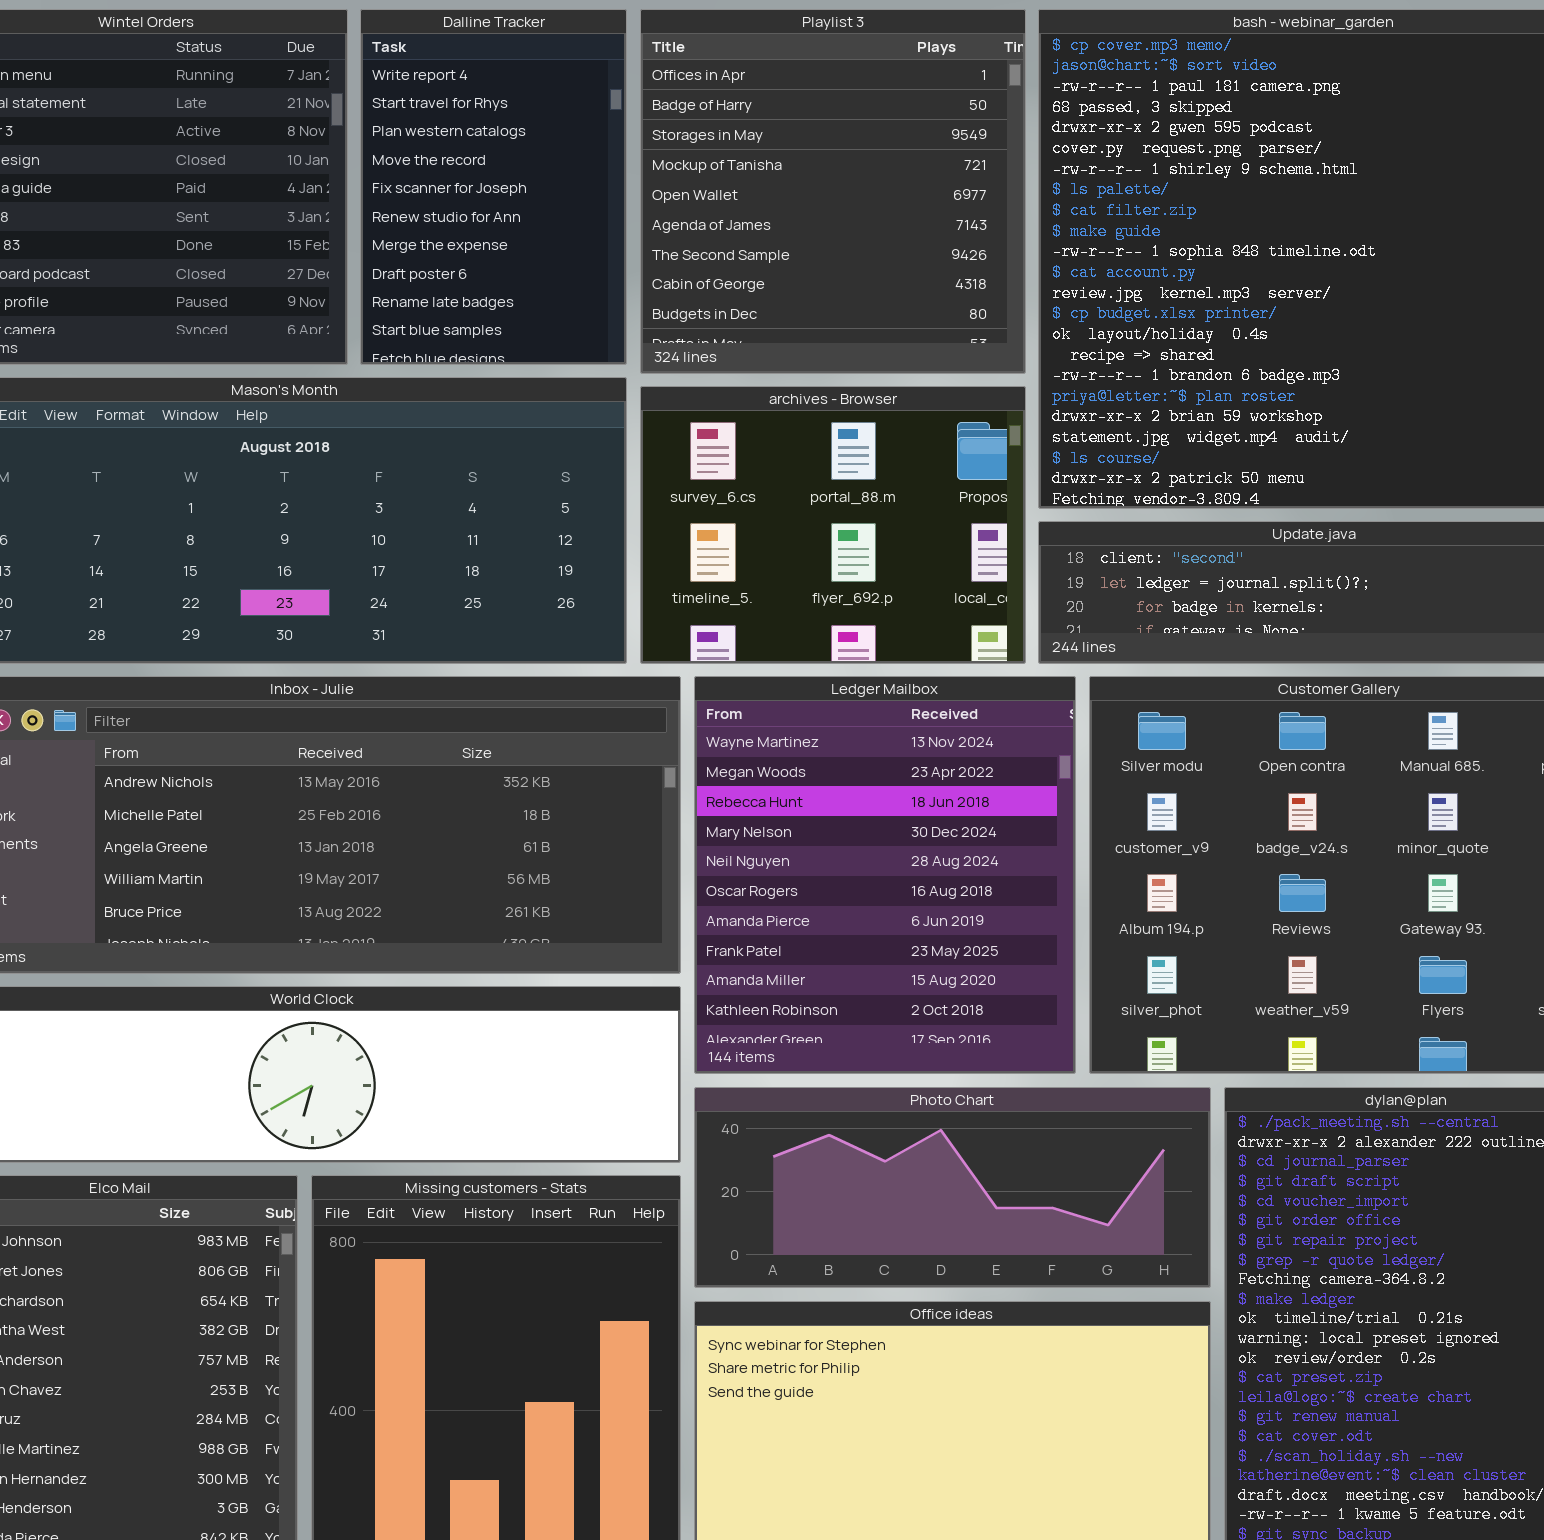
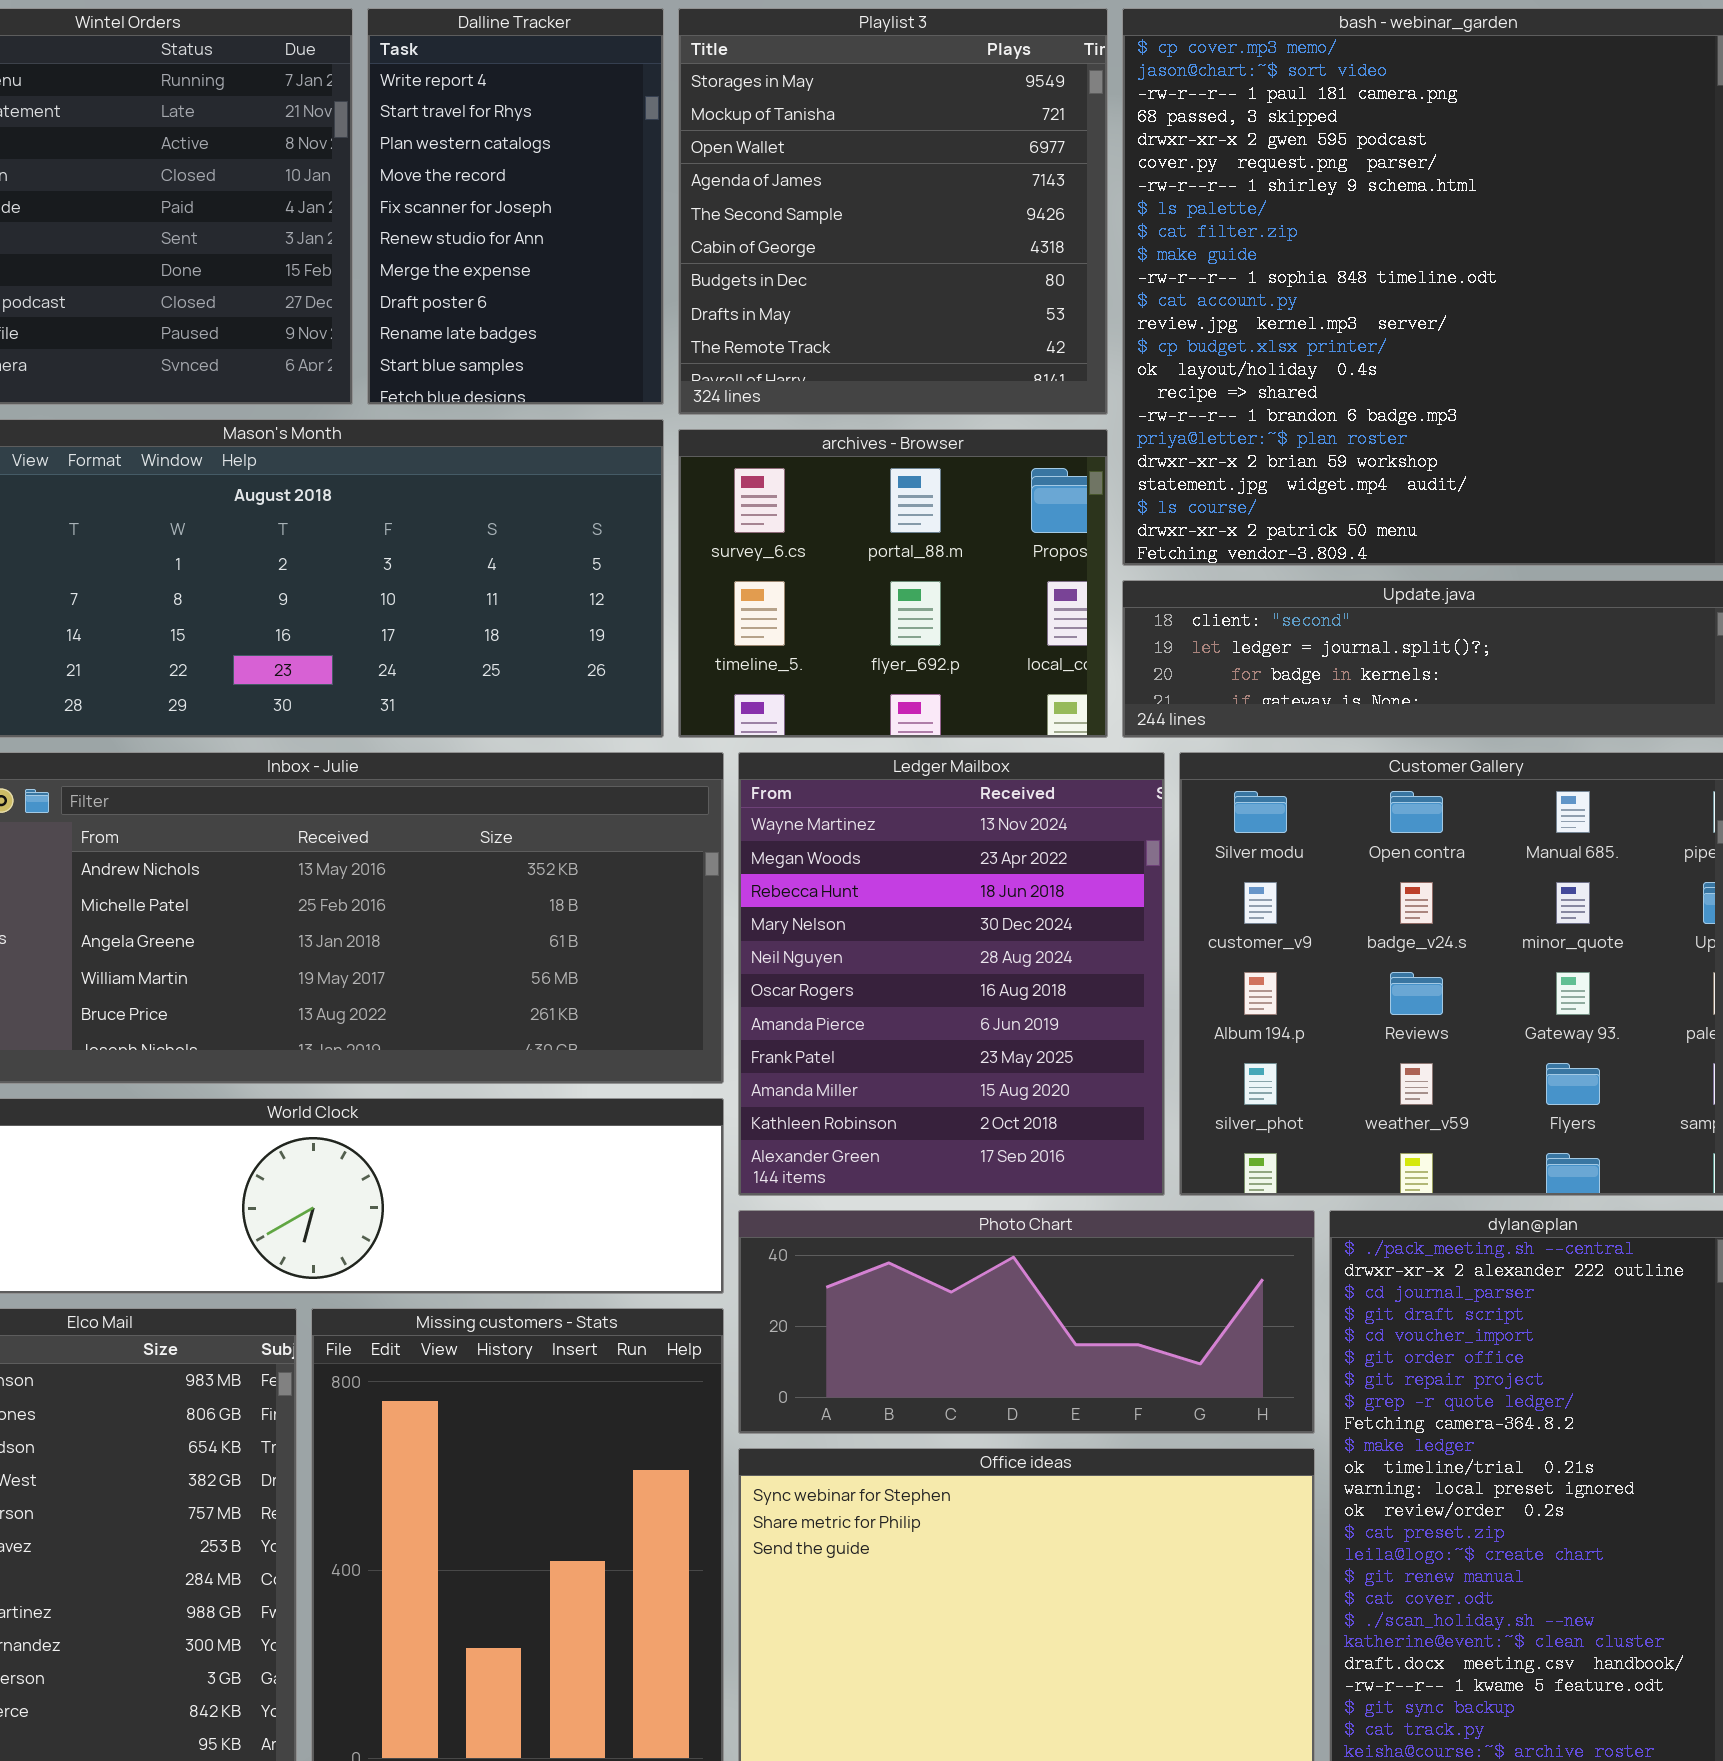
Playlist 3: [640,9,1026,374] -> [678,8,1108,415], scrolled down 2 rows

